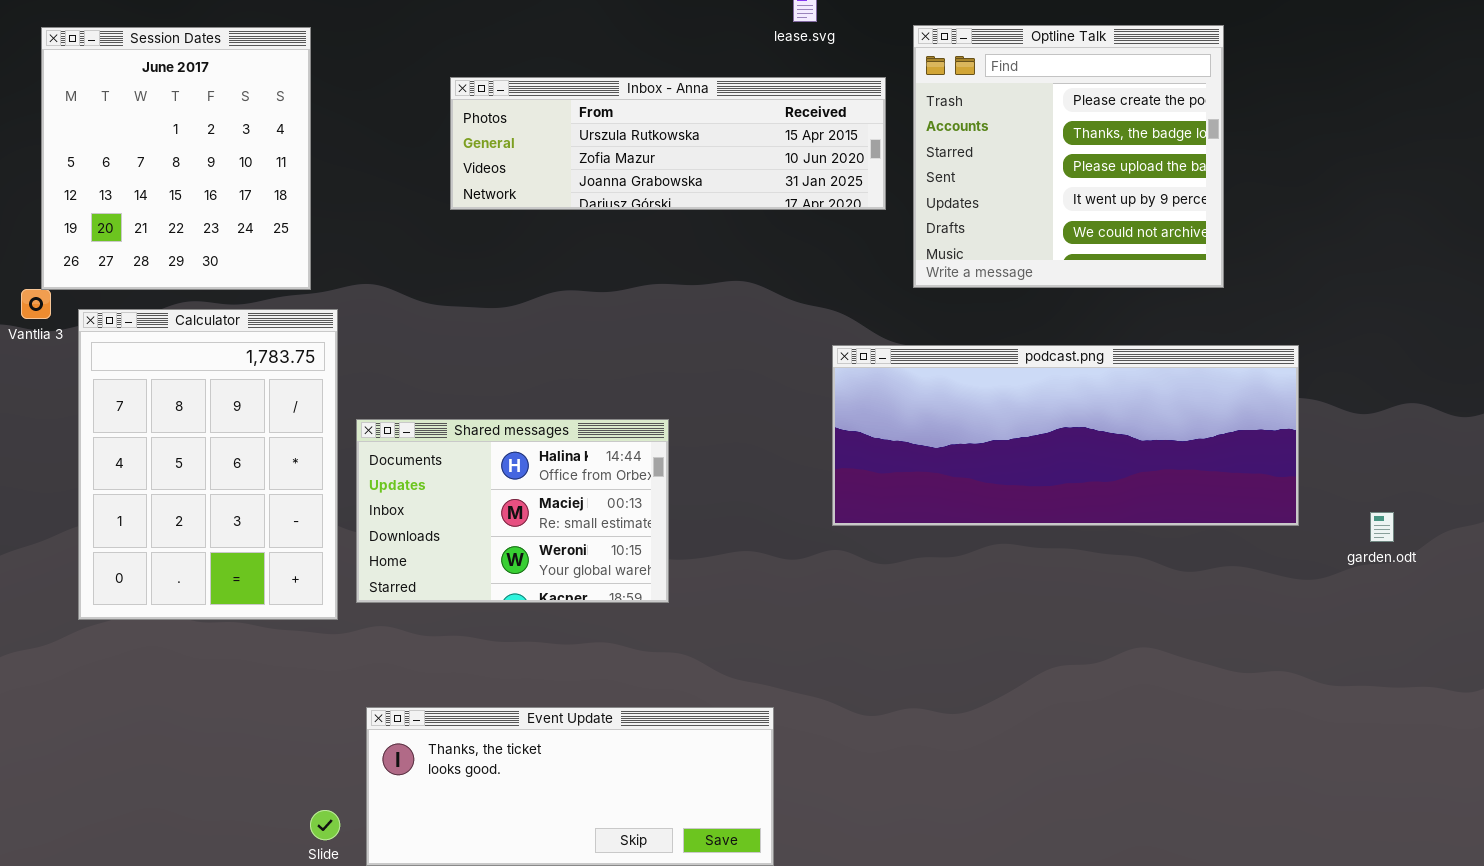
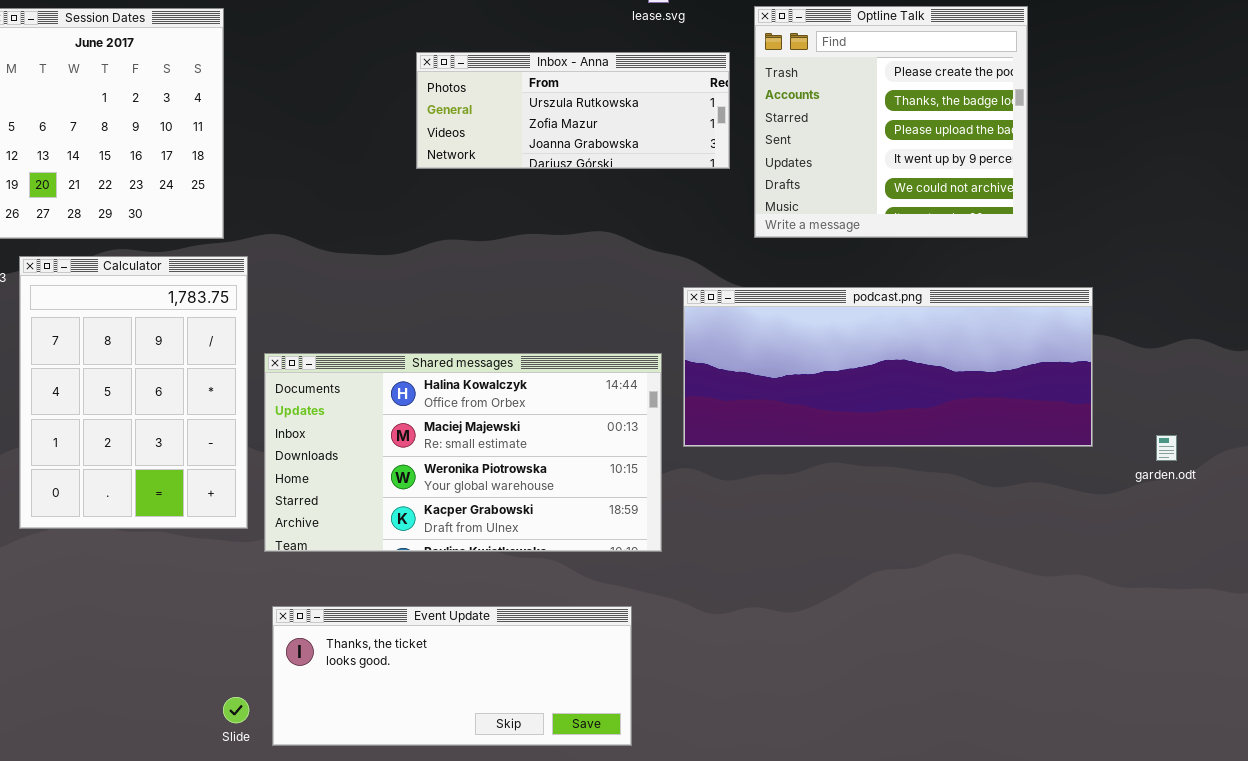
Inbox - Anna: [450,77,886,210] -> [416,52,730,169], resized
Shared messages: [356,419,669,603] -> [264,353,662,552], resized

